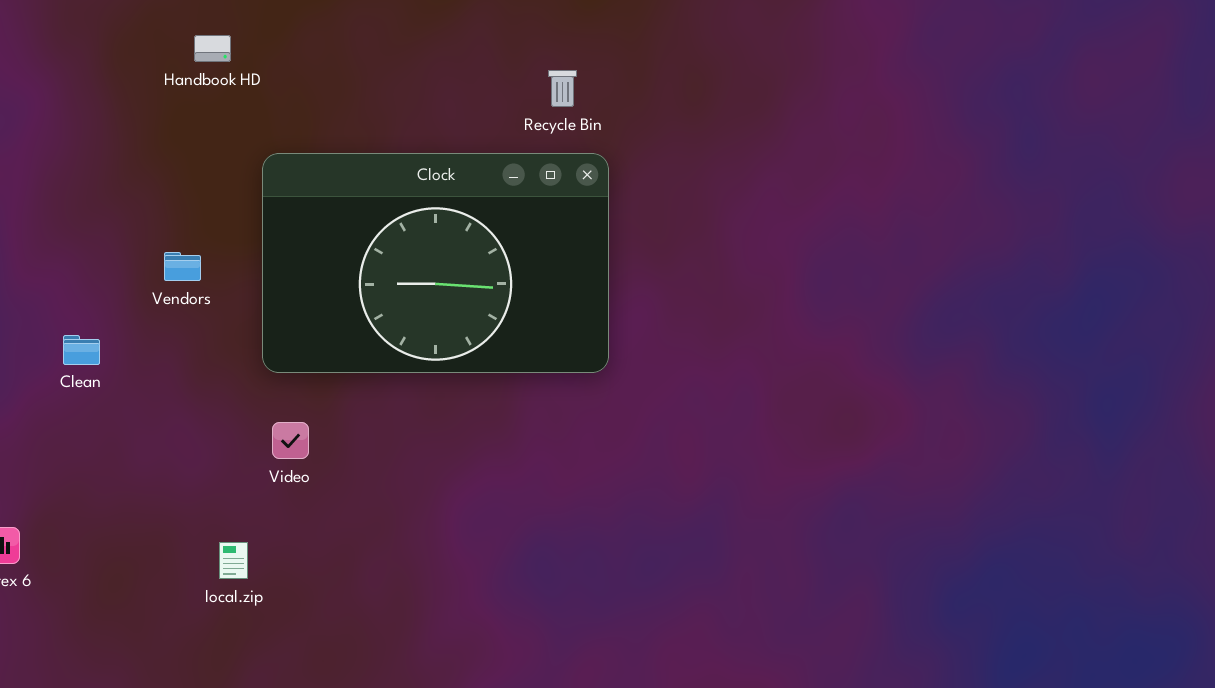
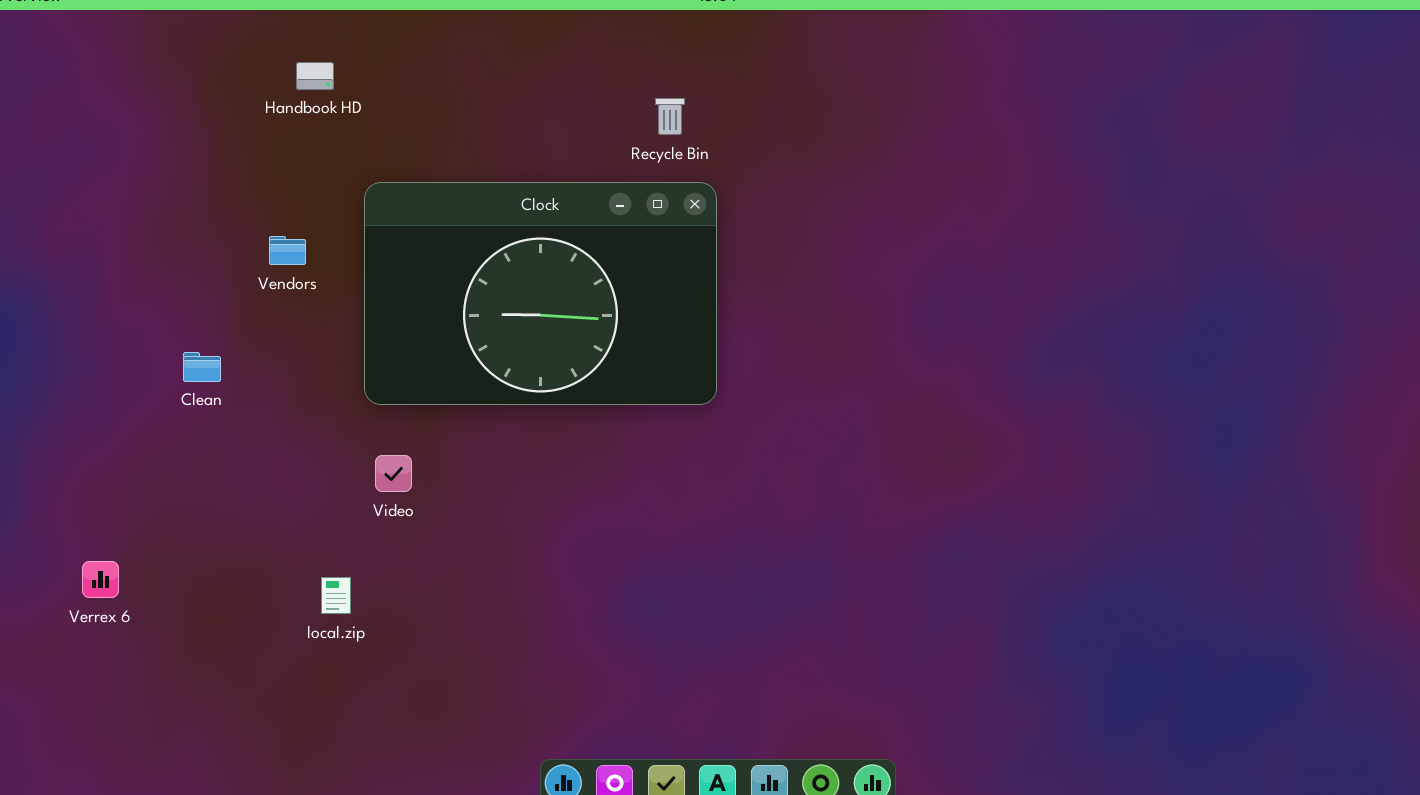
Vendors: [164,252,201,281] -> [269,236,306,265], moved
Clean: [63,335,100,365] -> [183,352,221,382], moved

